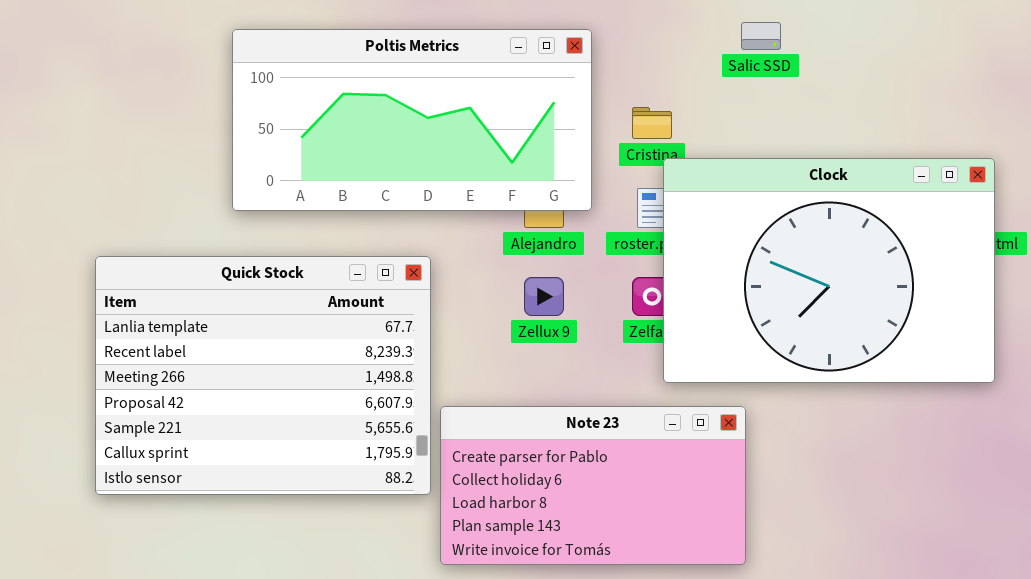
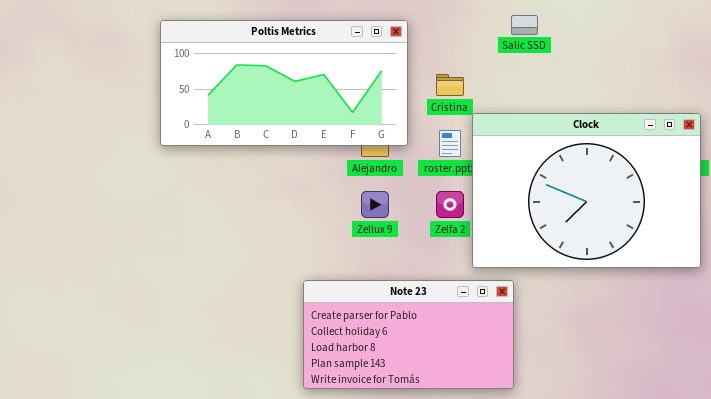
Clock: [663,158,995,383] -> [472,113,701,268], moved
Quick Stock: [95,256,431,495] -> none, closed

